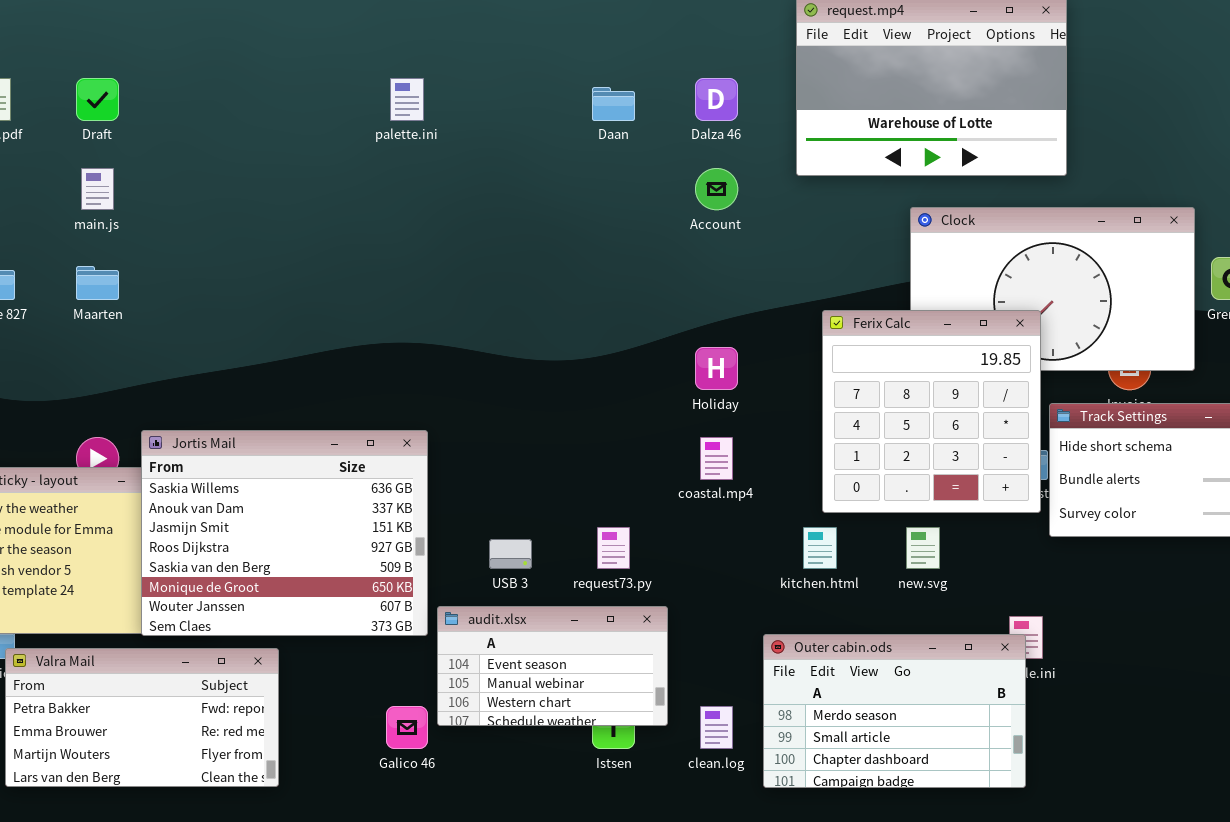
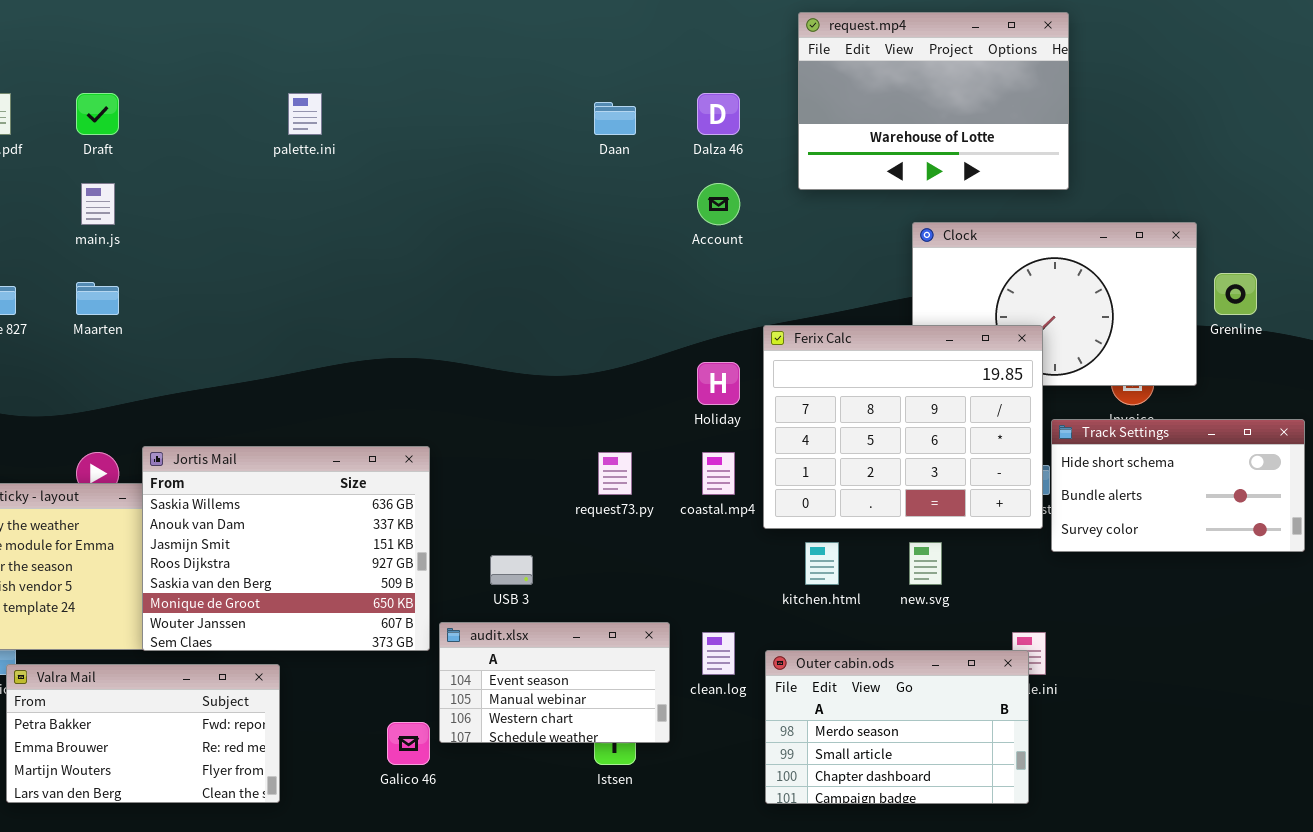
palette.ini: [390,78,424,121] -> [288,93,322,135], moved
Ferix Calc: [822,310,1041,513] -> [763,325,1043,529], resized
request73.py: [597,527,630,569] -> [598,452,632,495], moved
clean.log: [700,706,733,749] -> [702,632,735,675], moved

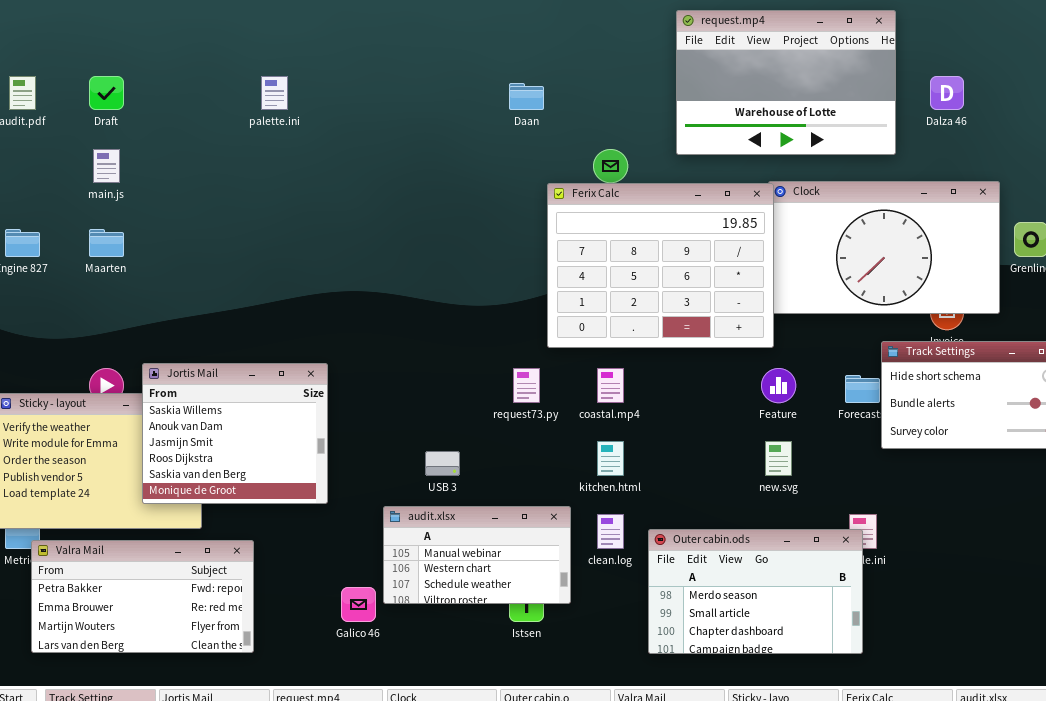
Dalza 46: [697,93,740,135] -> [930,76,964,110], moved
Ferix Calc: [763,325,1043,529] -> [547,183,774,348], moved
Jortis Mail: [142,446,430,651] -> [142,363,328,504], resized
kitchen.html: [805,542,839,585] -> [597,441,624,476], moved
audit.xlsx: [439,622,670,743] -> [383,506,571,604], scrolled down 1 row

